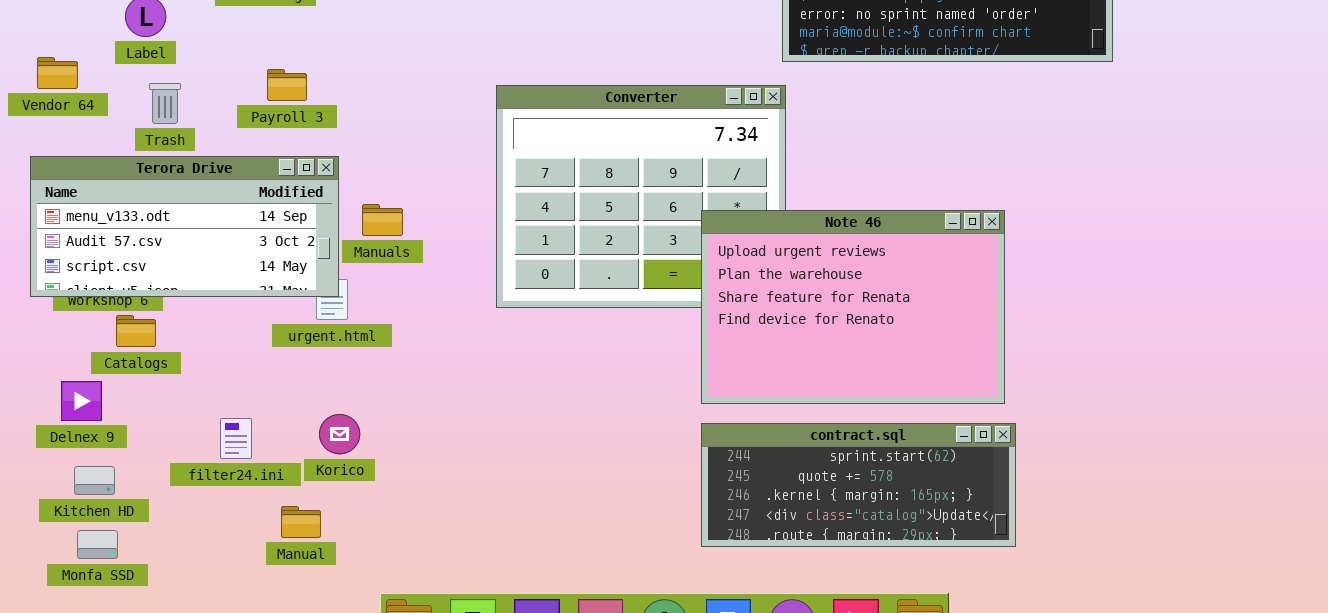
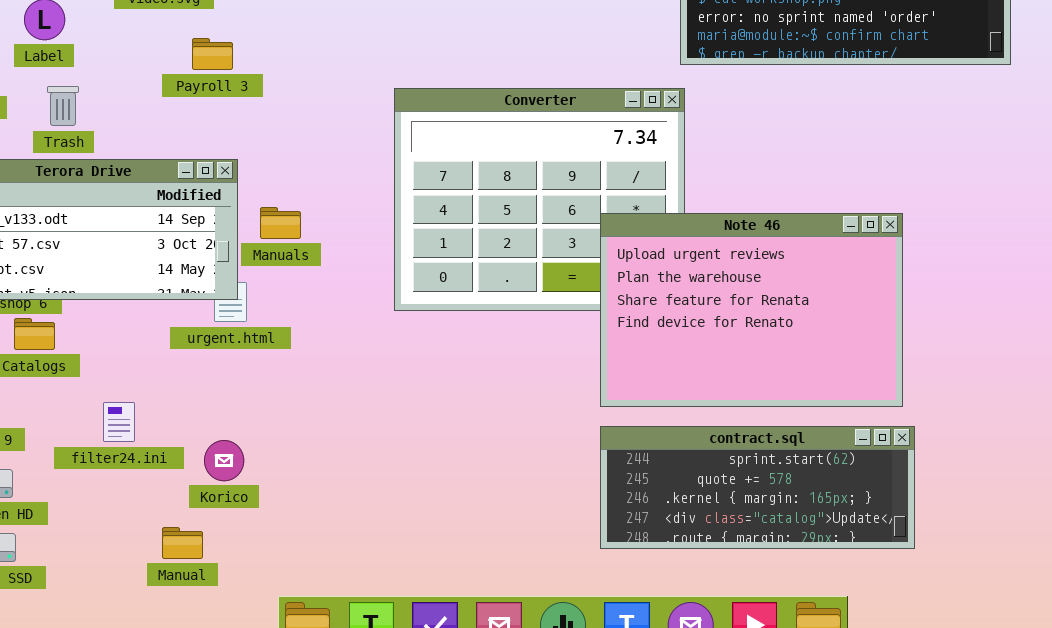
Payroll 3: [267,69,307,101] -> [192,38,233,70], moved
Korico: [319,414,360,454] -> [204,440,244,481], moved
filter24.ini: [220,418,252,459] -> [103,402,135,442], moved
Manual: [281,506,321,538] -> [162,527,203,559], moved

